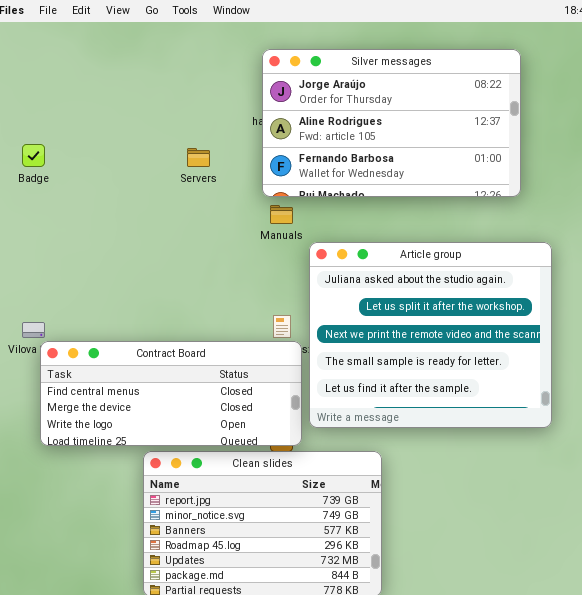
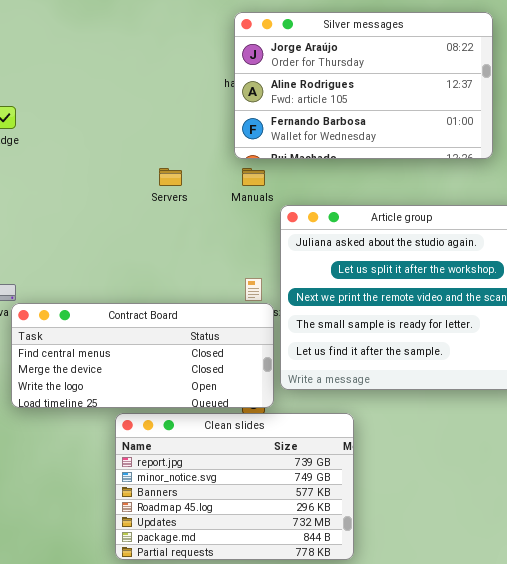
Servers: [187,148,210,167] -> [159,168,182,186], moved

